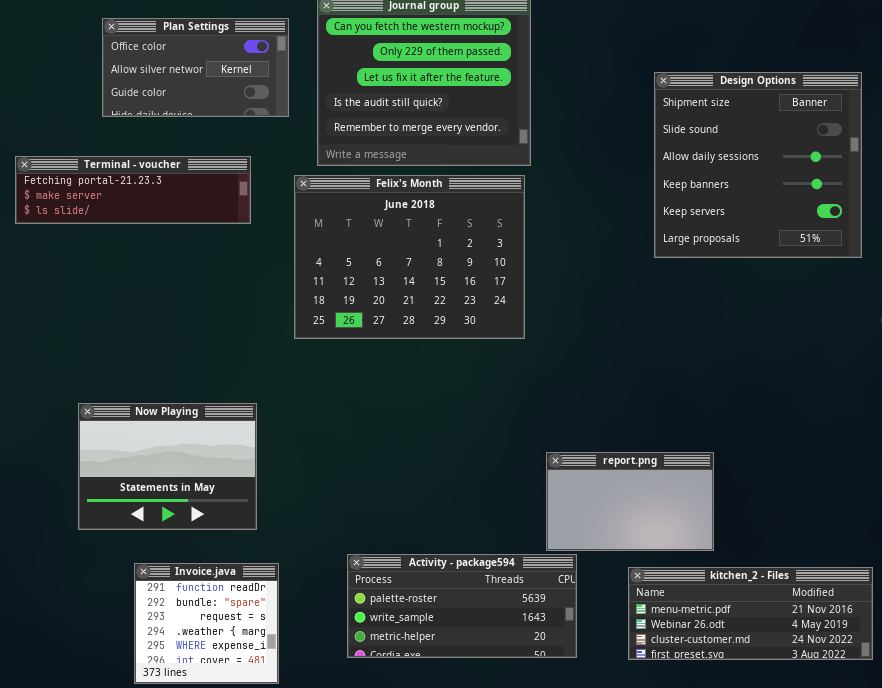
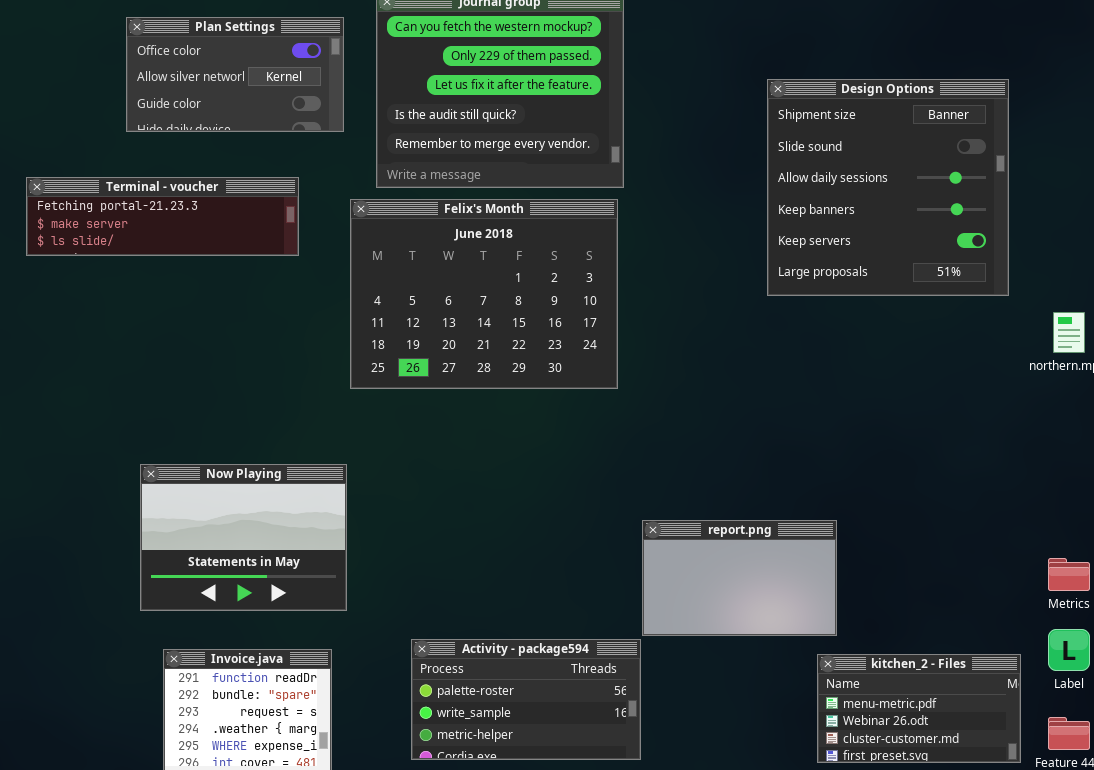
Now Playing: [78,403,257,530] -> [140,464,347,611], moved
Activity - package594: [347,554,577,658] -> [411,639,641,760], resized
kitchen_2 - Files: [628,567,873,660] -> [817,654,1021,763], resized

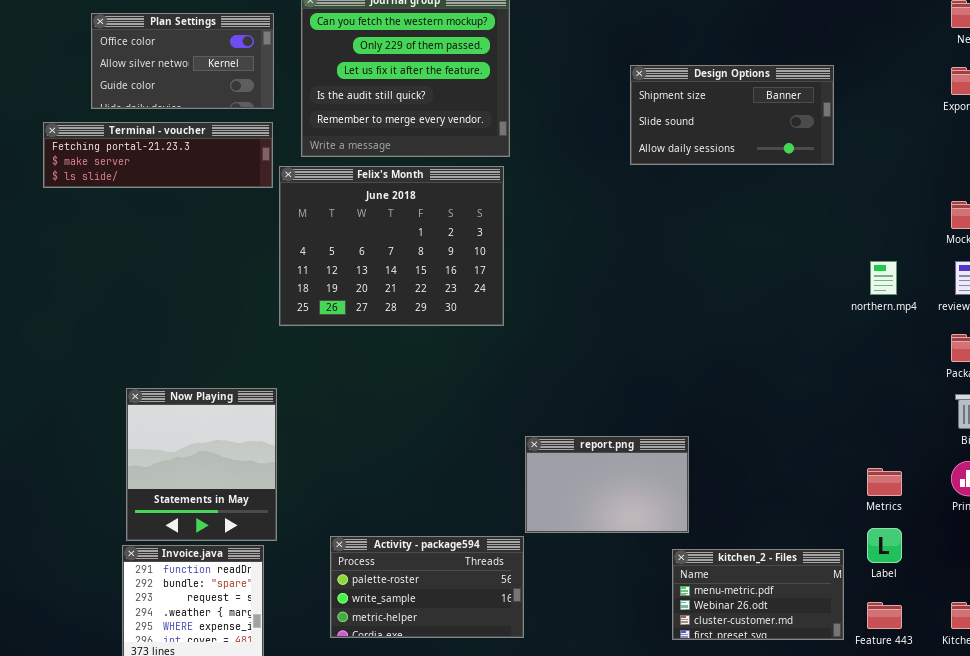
Design Options: [767,79,1009,296] -> [630,65,834,165], resized
Terminal - voucher: [26,177,299,256] -> [43,122,273,188], moved
Now Playing: [140,464,347,611] -> [126,388,277,541], resized

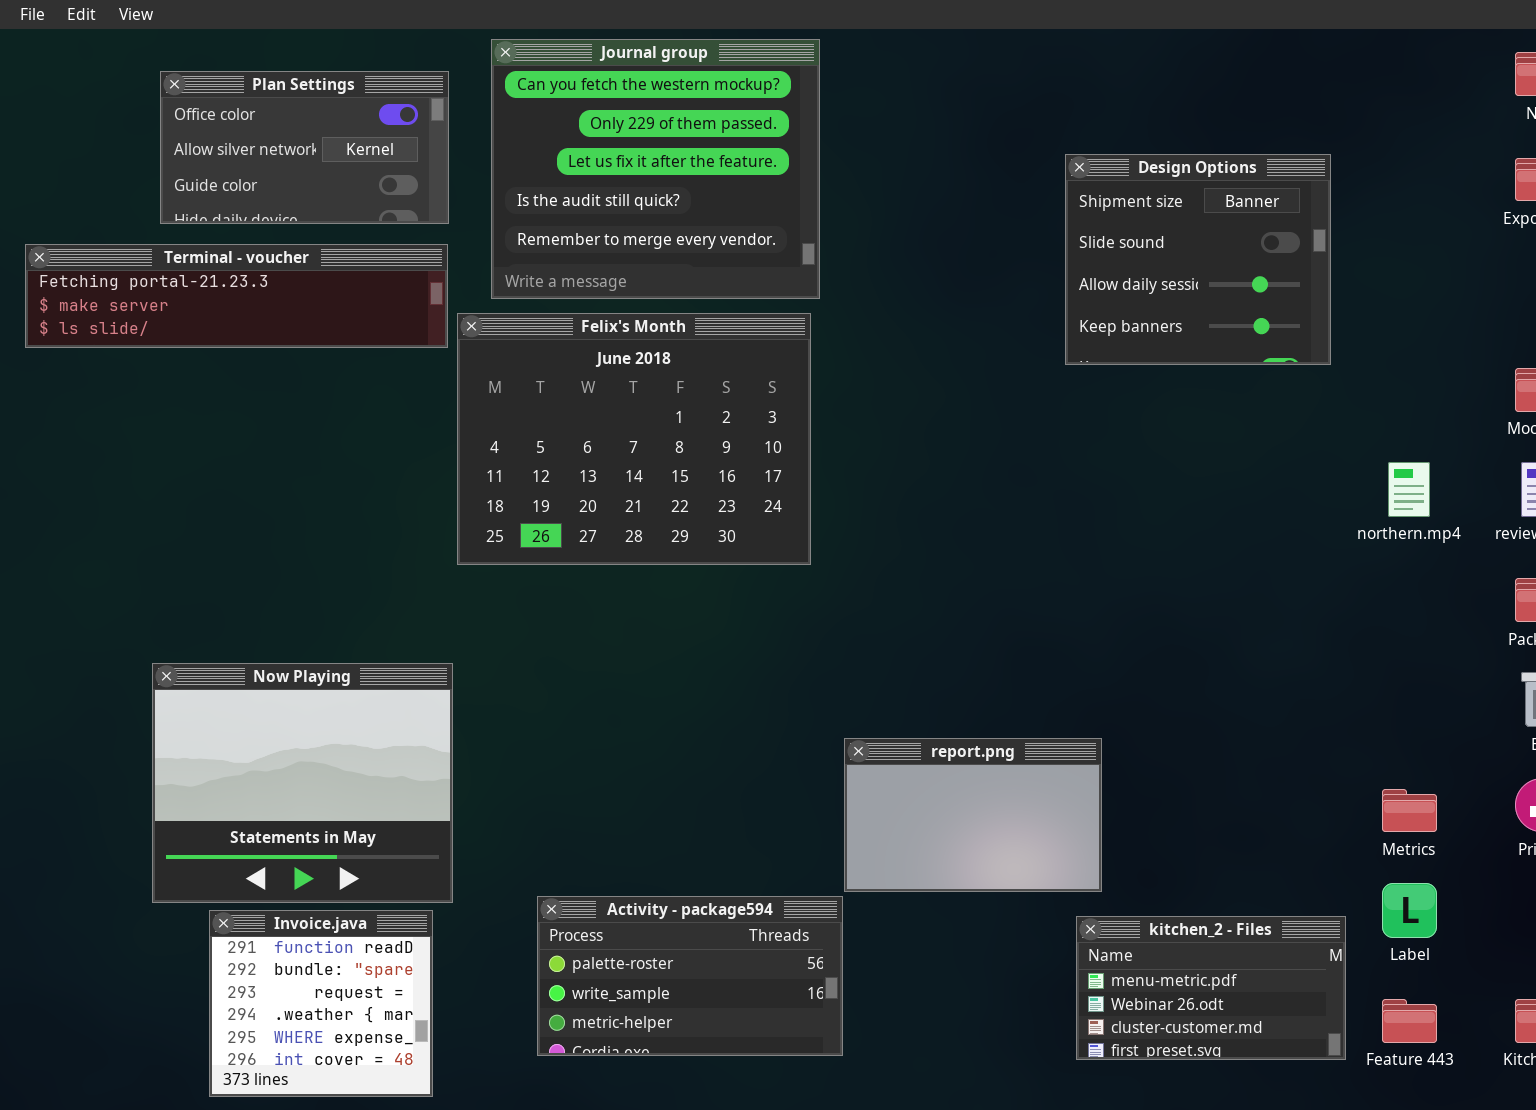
Design Options: [630,65,834,165] -> [1065,154,1331,365], resized
Terminal - voucher: [43,122,273,188] -> [25,244,448,348], resized
Now Playing: [126,388,277,541] -> [152,663,453,903], resized

